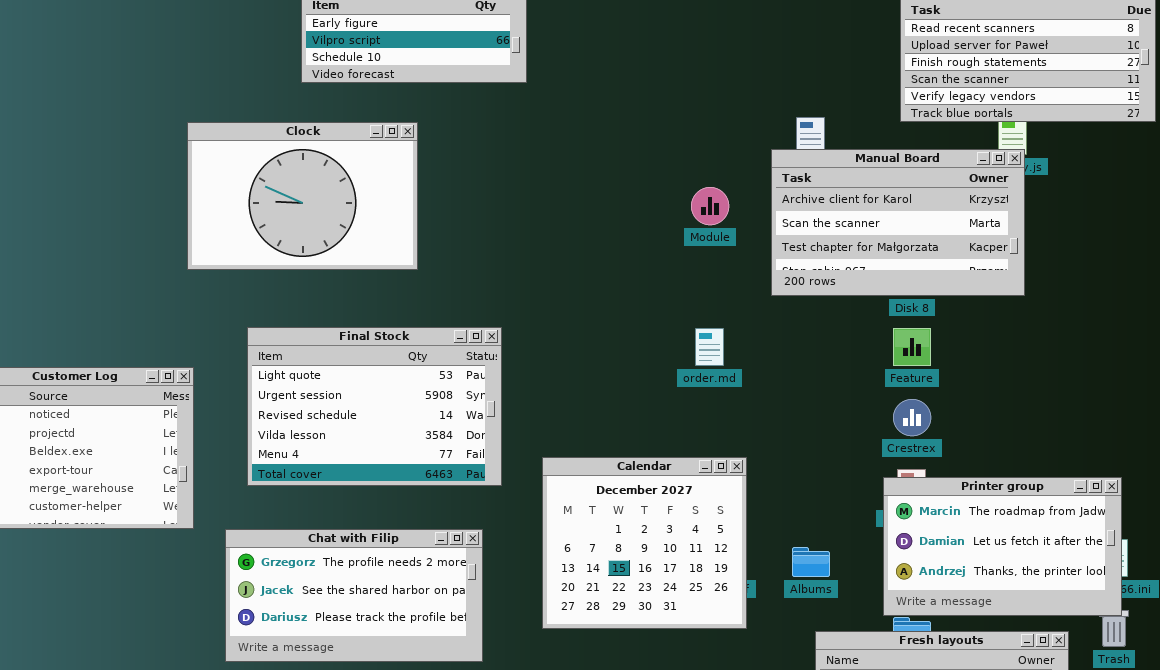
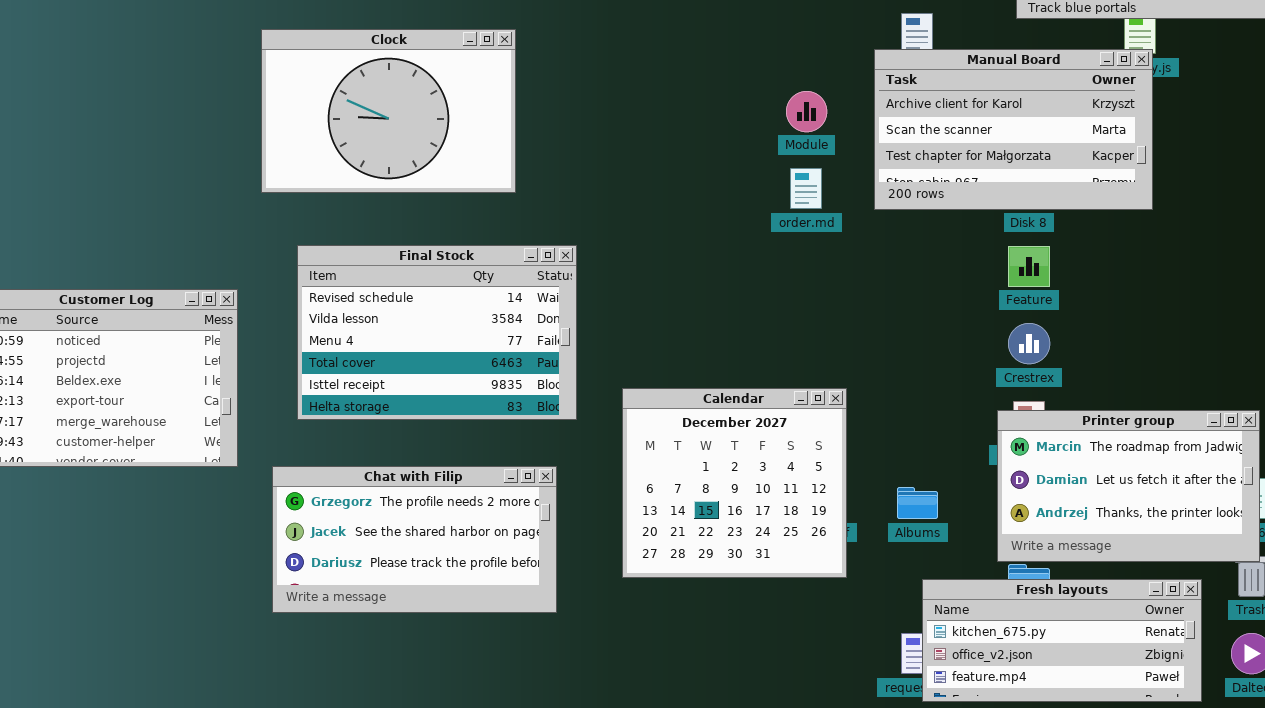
Clock: [187,122,418,270] -> [261,29,516,193], moved
Final Stock: [247,327,502,486] -> [297,245,577,420], scrolled down 2 rows
order.md: [695,328,724,366] -> [790,168,822,209], moved

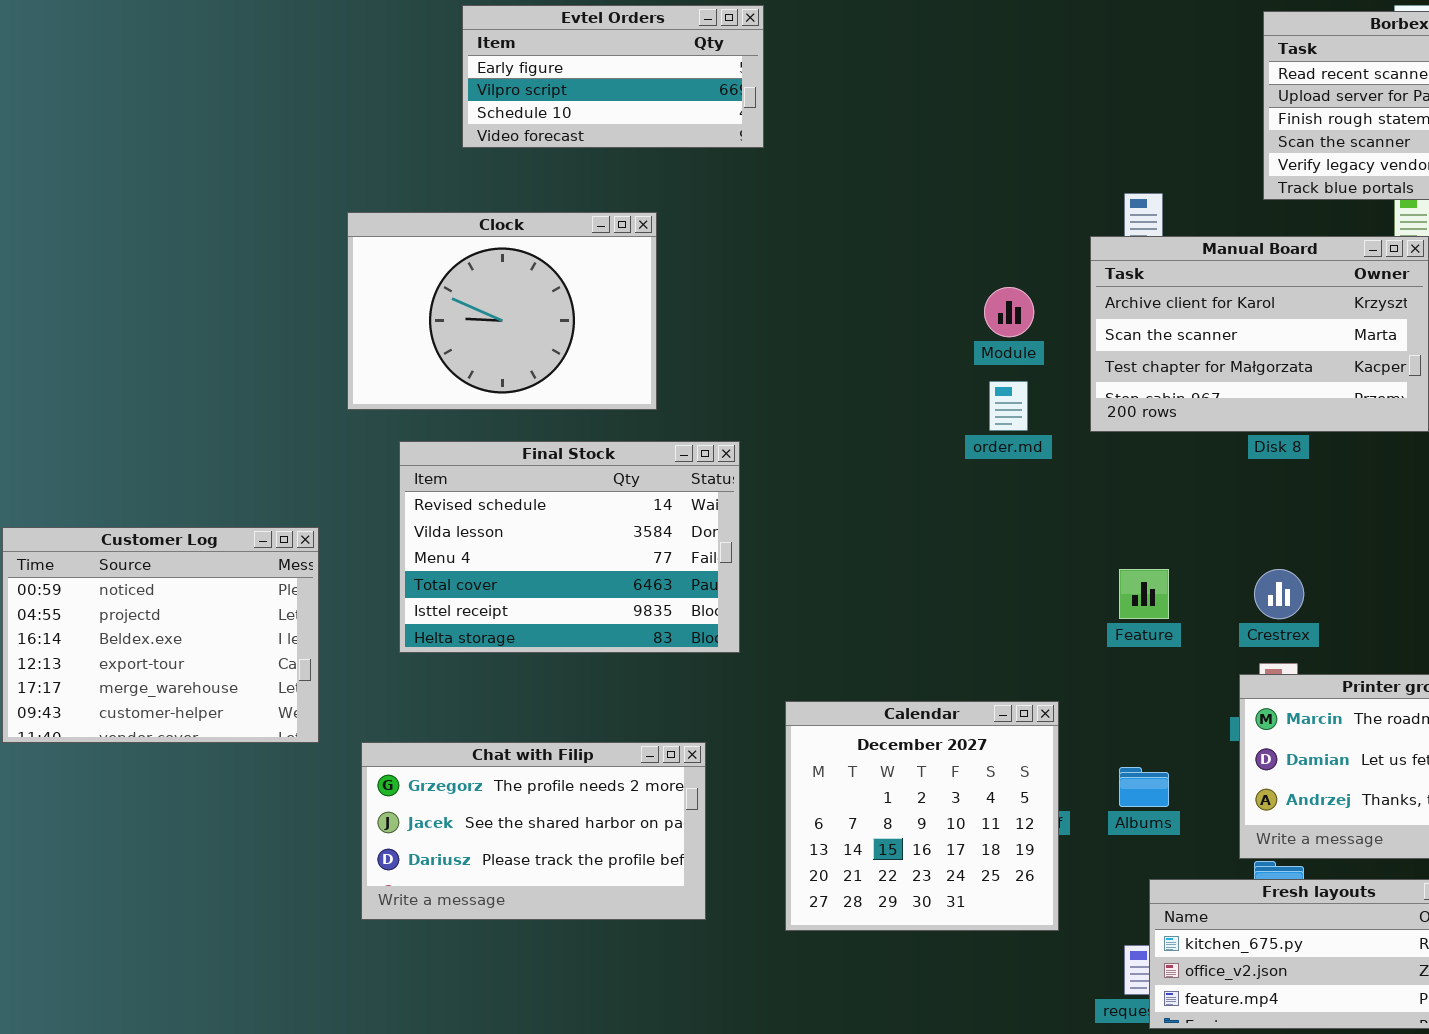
Final Stock: [297,245,577,420] -> [399,441,740,653], moved
Feature: [1008,246,1050,287] -> [1119,569,1169,619], moved
Calendar: [622,388,847,578] -> [785,701,1059,931], moved

